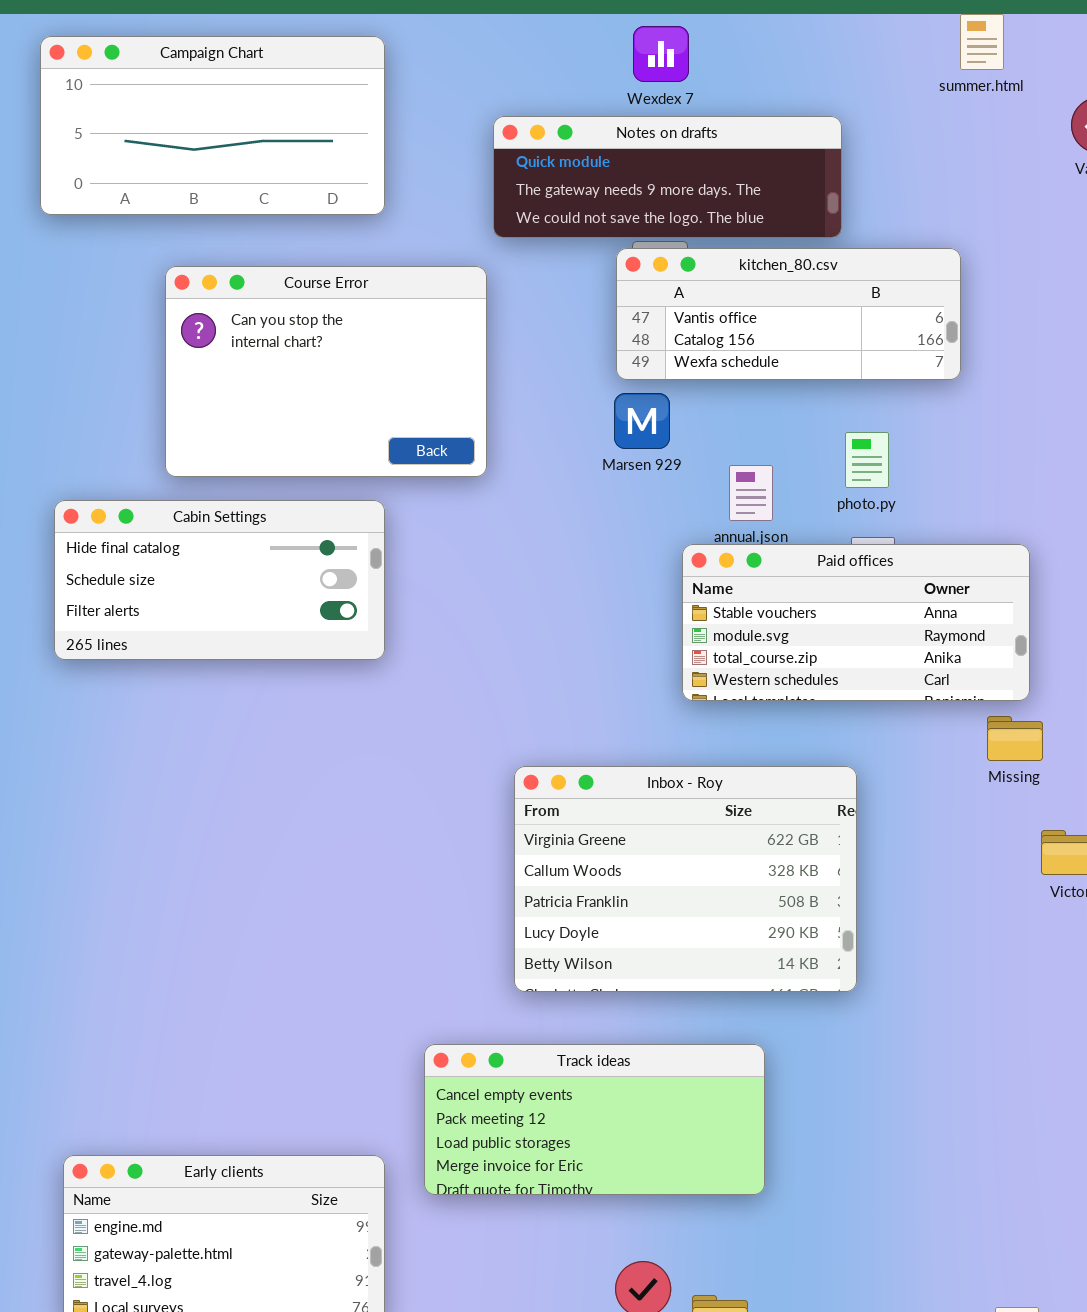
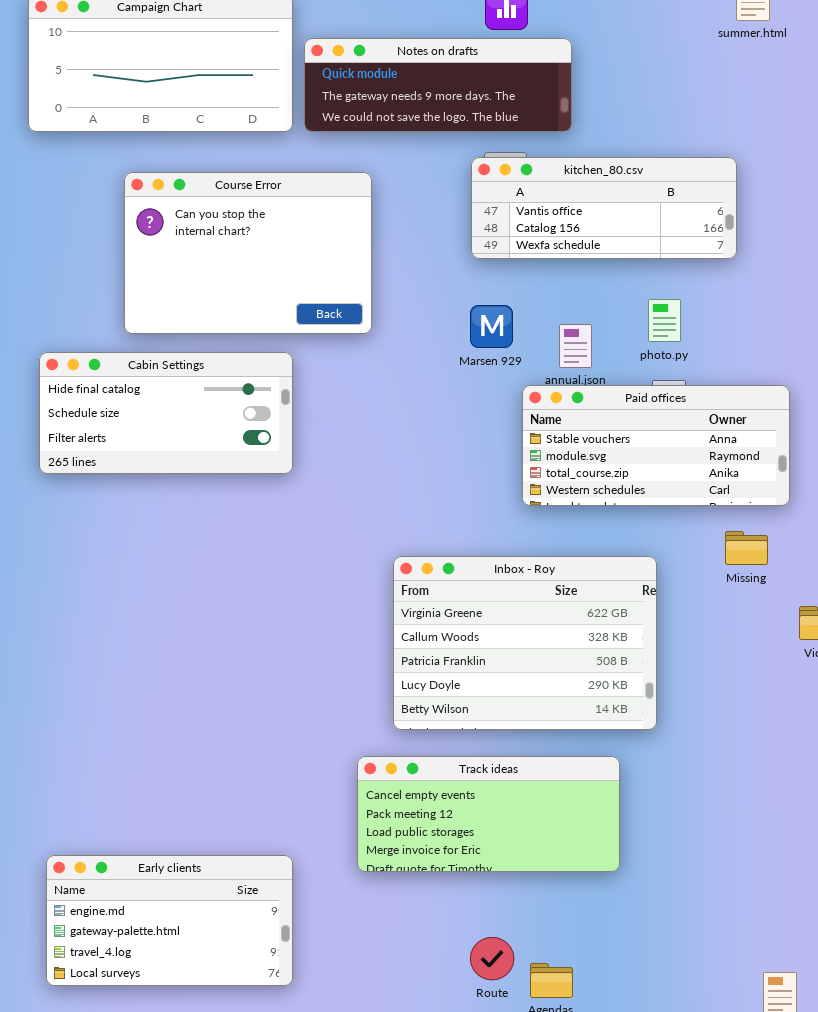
Notes on drafts: [493,116,842,238] -> [304,38,572,132], moved
Marsen 929: [614,393,670,449] -> [470,305,513,348], moved
Missing: [987,716,1043,761] -> [725,531,768,565], moved
Track ideas: [424,1044,765,1195] -> [357,756,620,872], moved

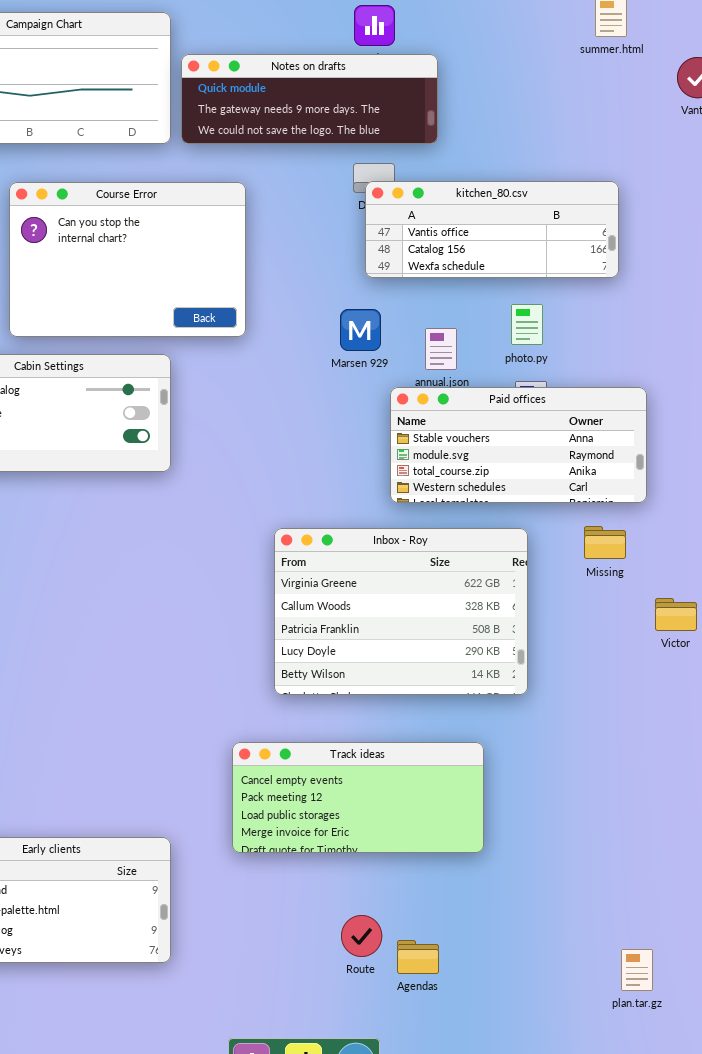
kitchen_80.csv: [471,157,737,259] -> [365,181,619,278], moved
Inbox - Roy: [393,556,657,730] -> [274,528,528,695], moved

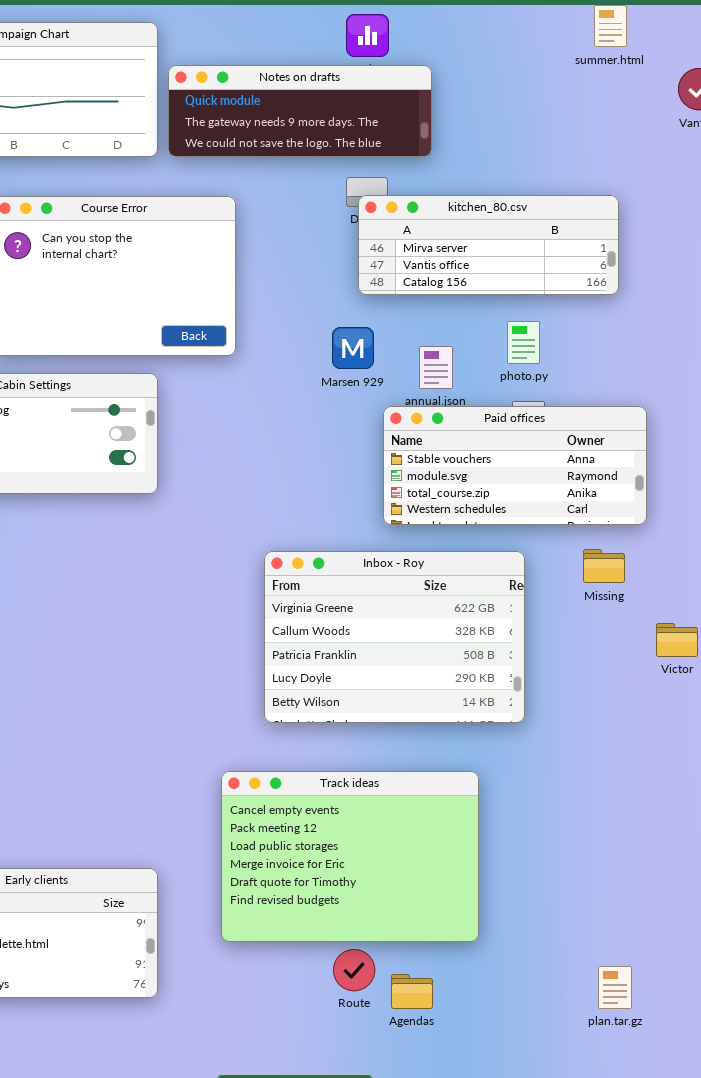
kitchen_80.csv: [365,181,619,278] -> [358,195,619,295], scrolled up 1 row
Track ideas: [232,742,484,853] -> [221,771,479,942], resized
plan.tar.gz: [621,949,653,991] -> [598,966,632,1009], moved

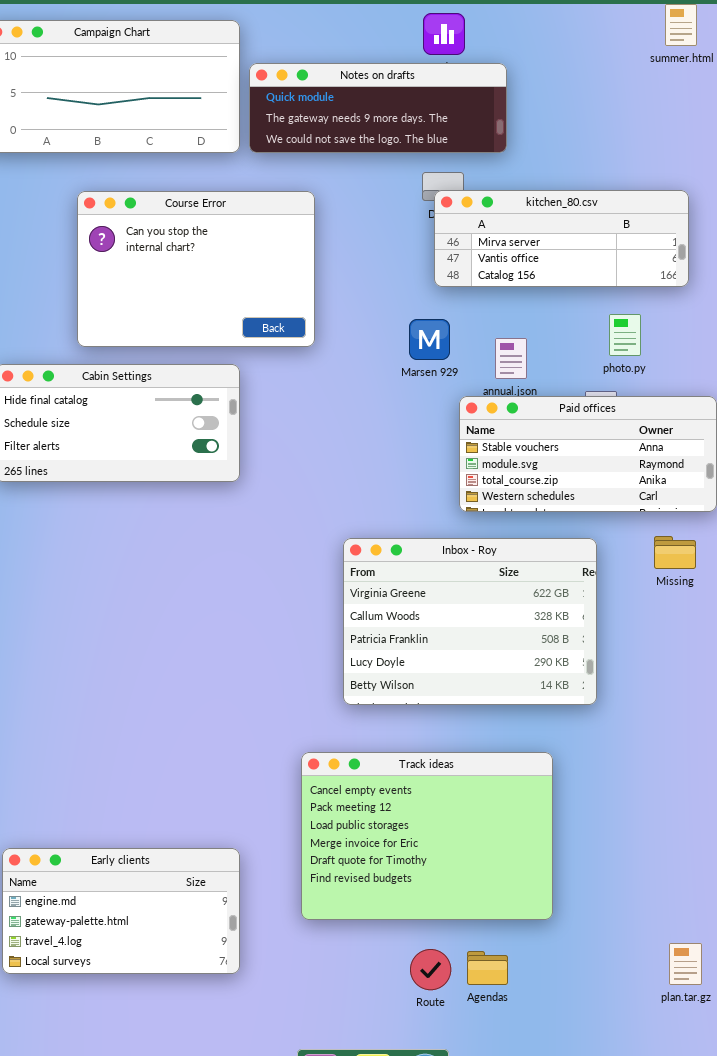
photo.py: [507,321,540,364] -> [609,314,641,356], moved
Route: [333,949,375,991] -> [410,949,451,990], moved

